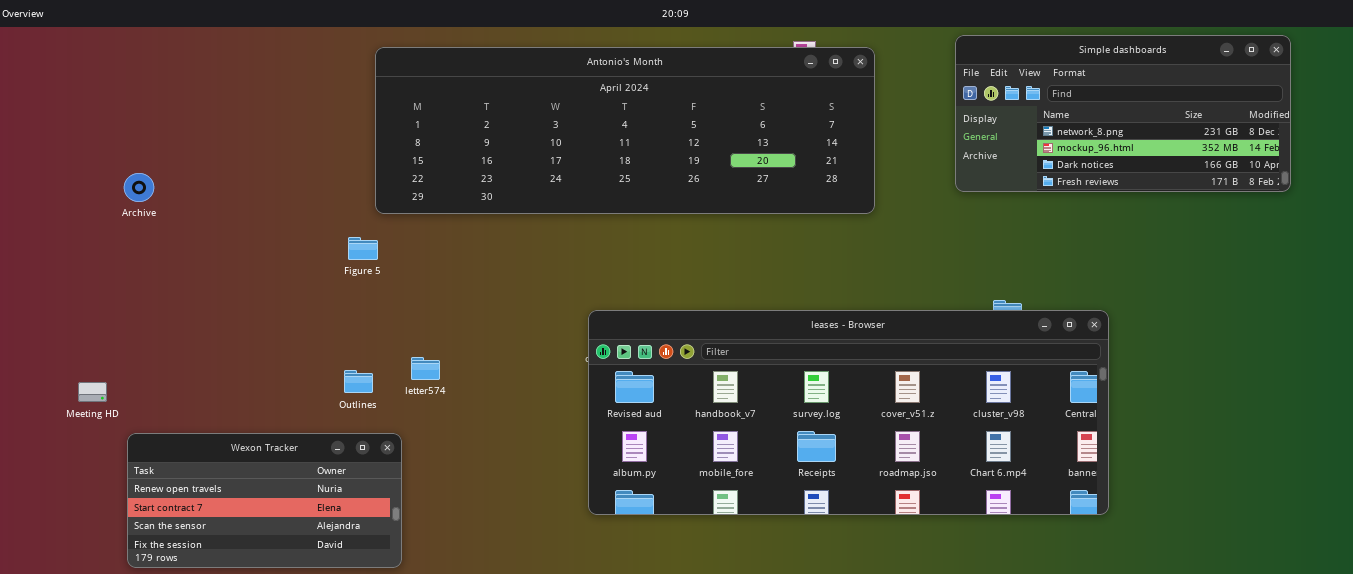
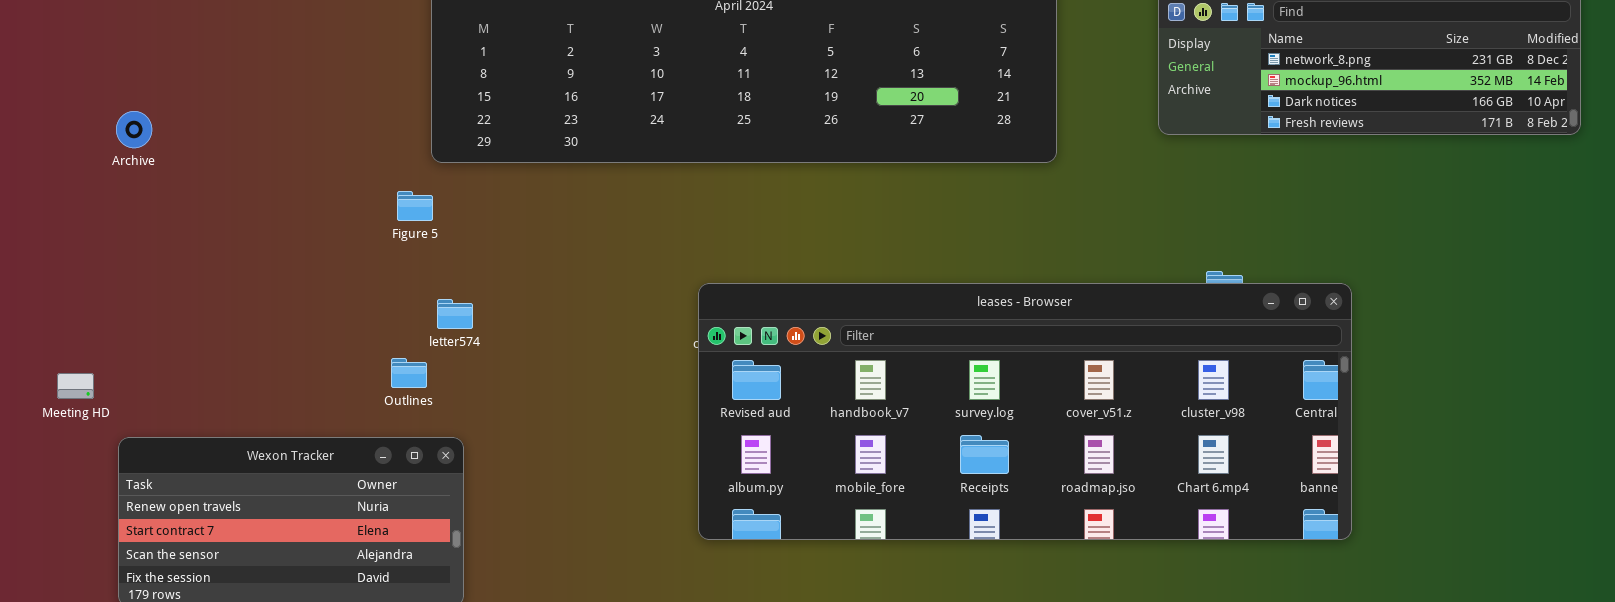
letter574: [411,357,440,380] -> [437,299,473,329], moved

